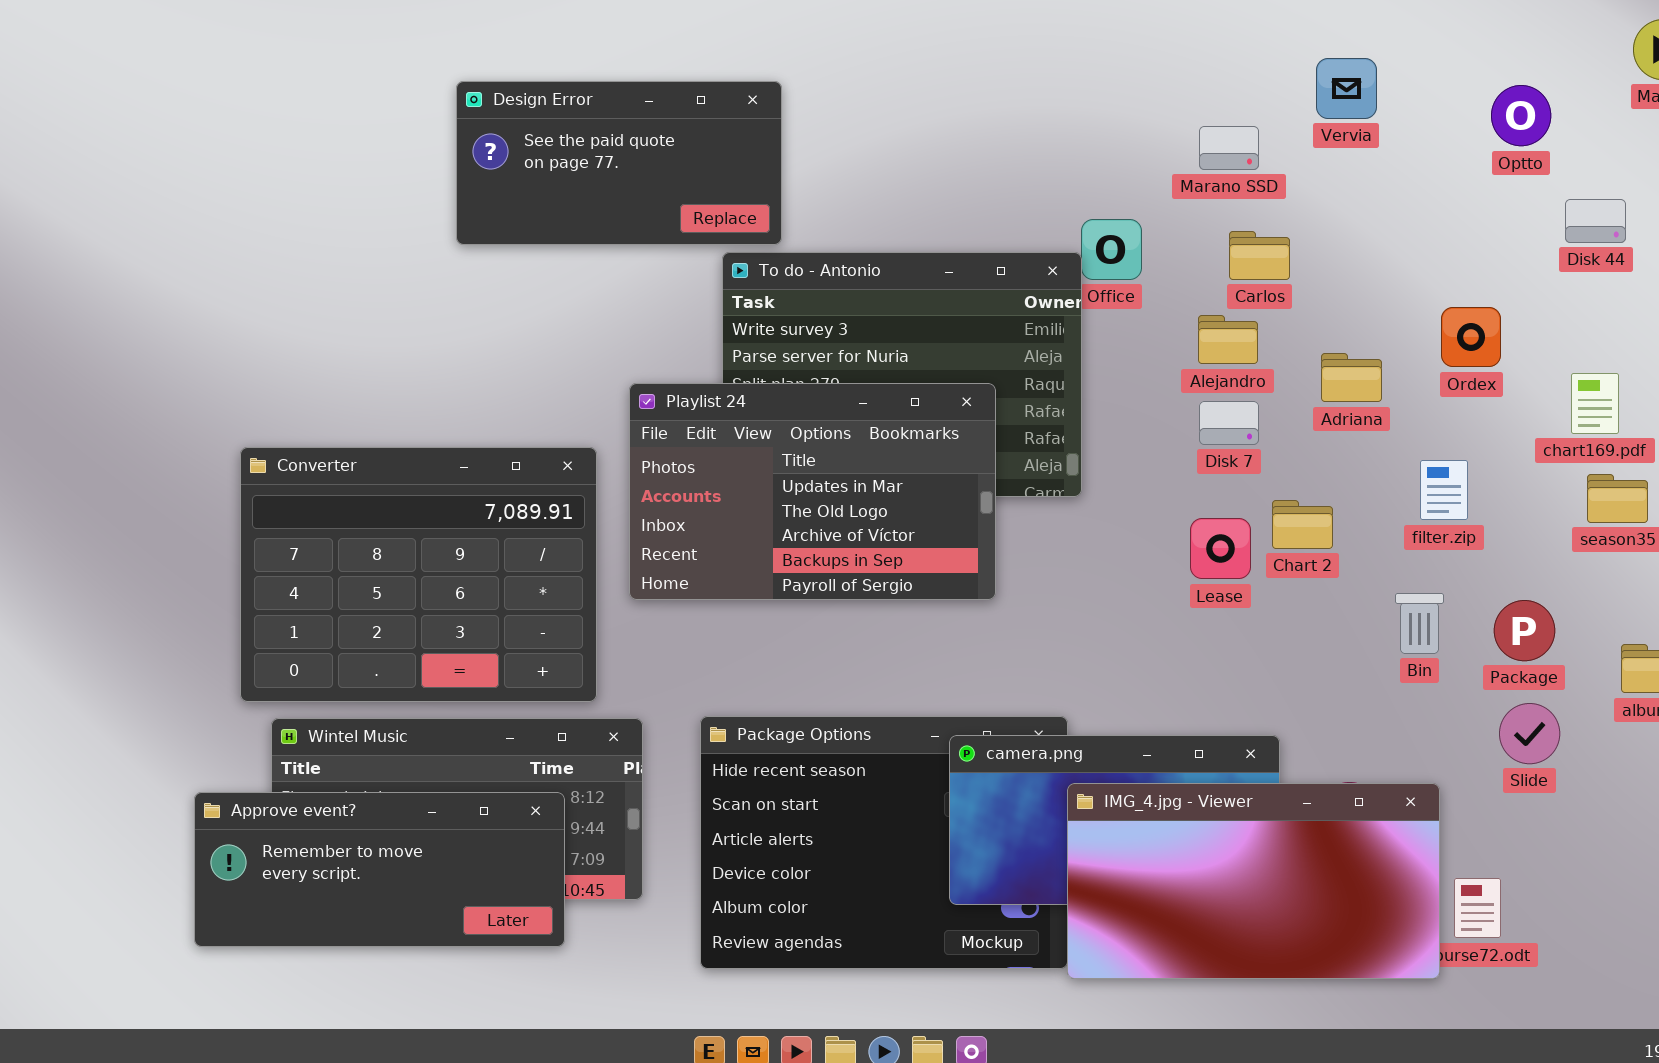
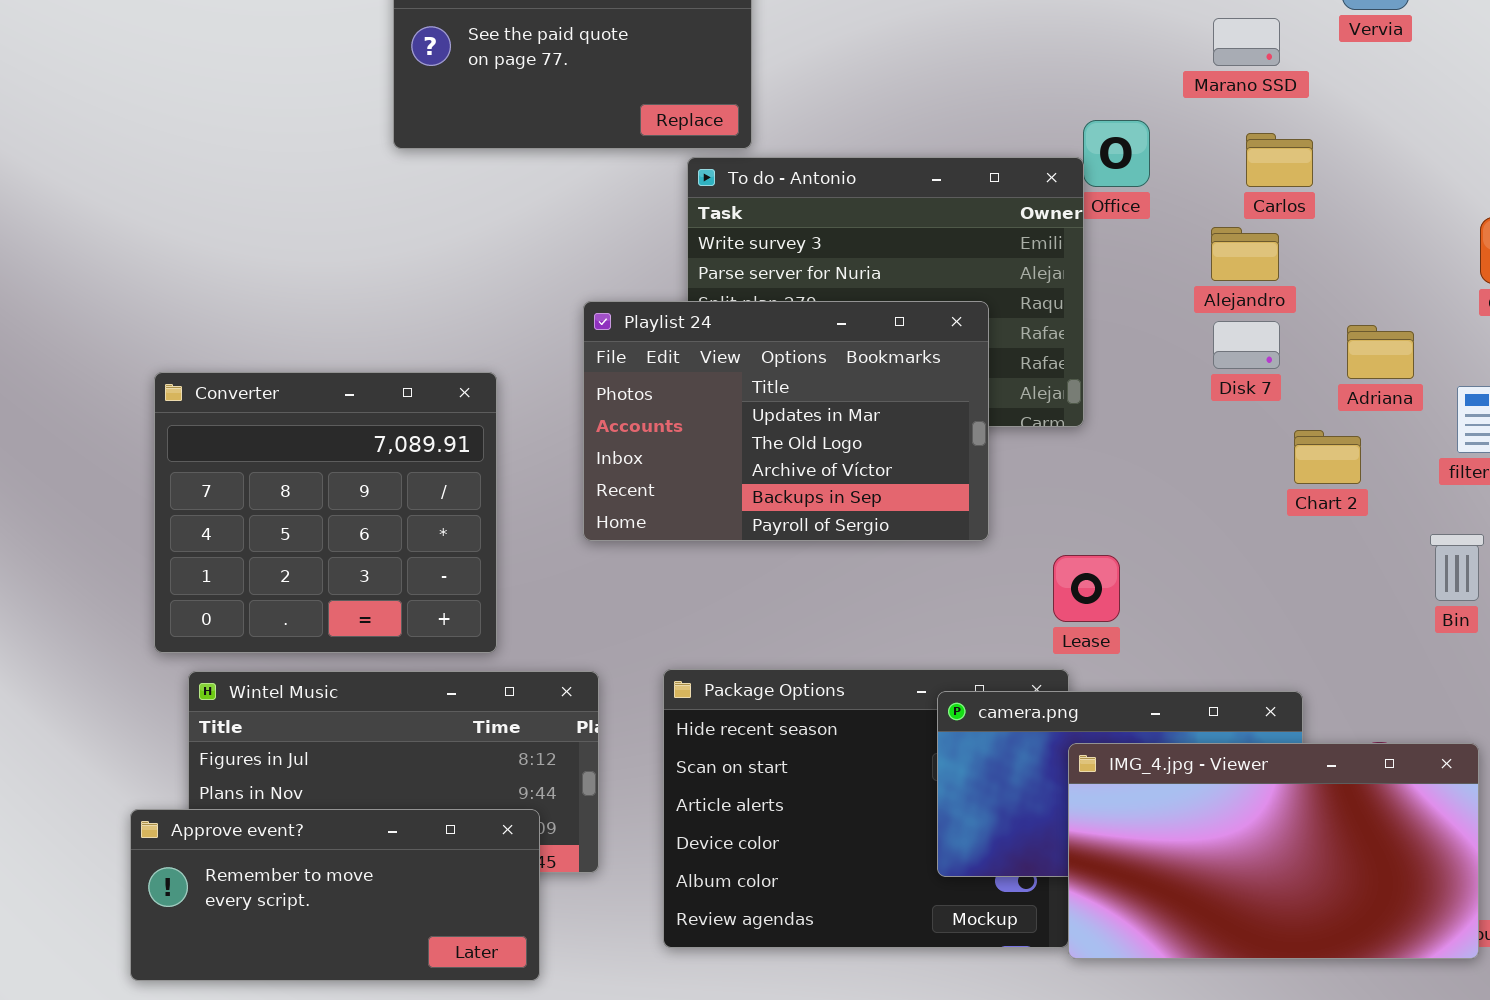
Adriana: [1321,353,1382,402] -> [1347,325,1414,379], moved
Converter: [240,447,597,702] -> [154,372,497,653], resized
Lease: [1190,518,1251,579] -> [1053,555,1120,622], moved
Approve event?: [194,792,565,947] -> [130,809,540,981], moved

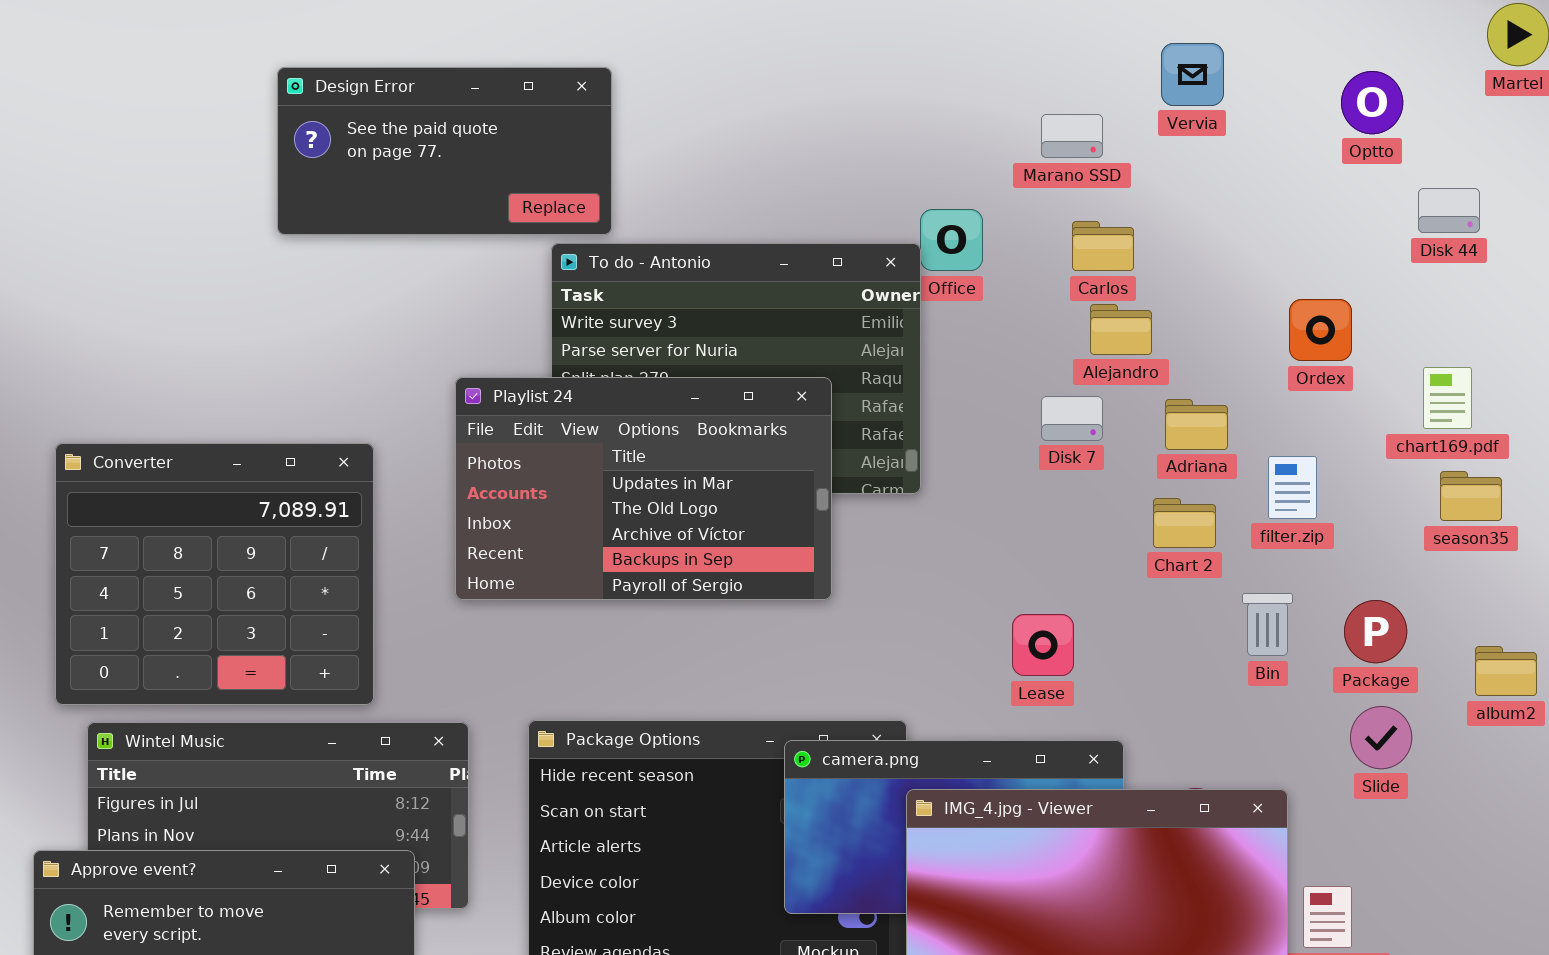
Alejandro: [1211,227,1279,281] -> [1090,304,1152,355], moved
Chart 2: [1294,430,1361,484] -> [1153,498,1216,548], moved
Lease: [1053,555,1120,622] -> [1012,614,1074,676], moved

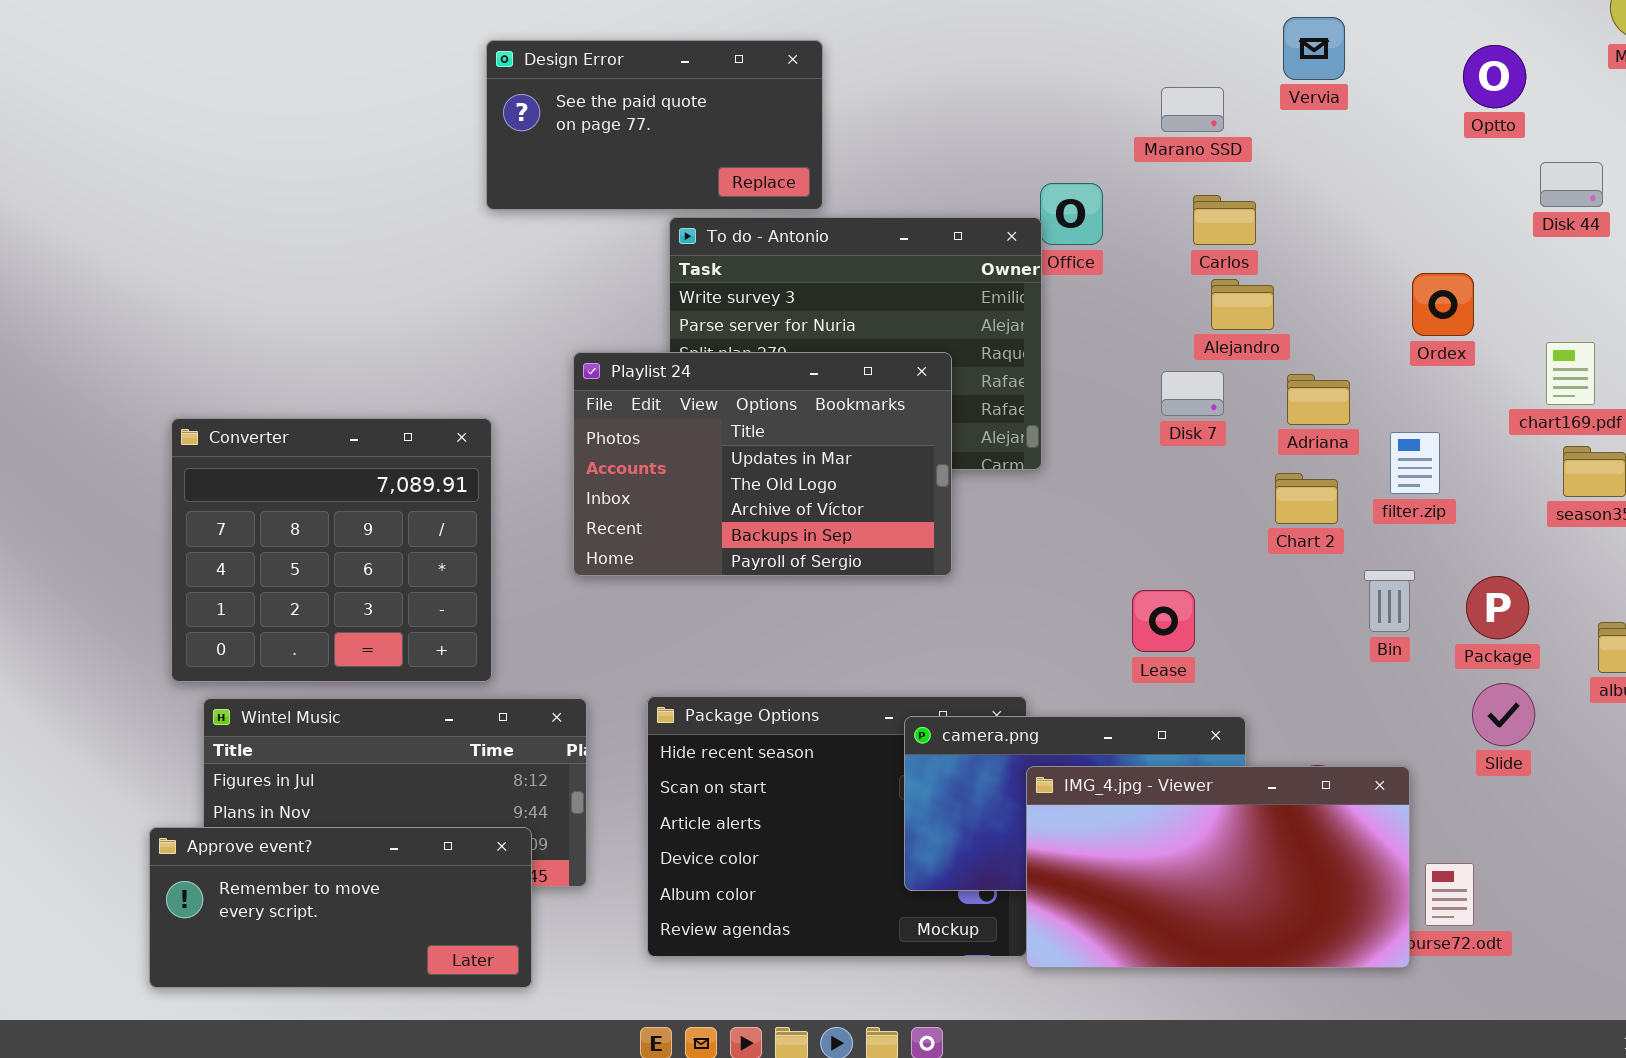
Design Error: [277,67,612,235] -> [486,40,823,210], moved

